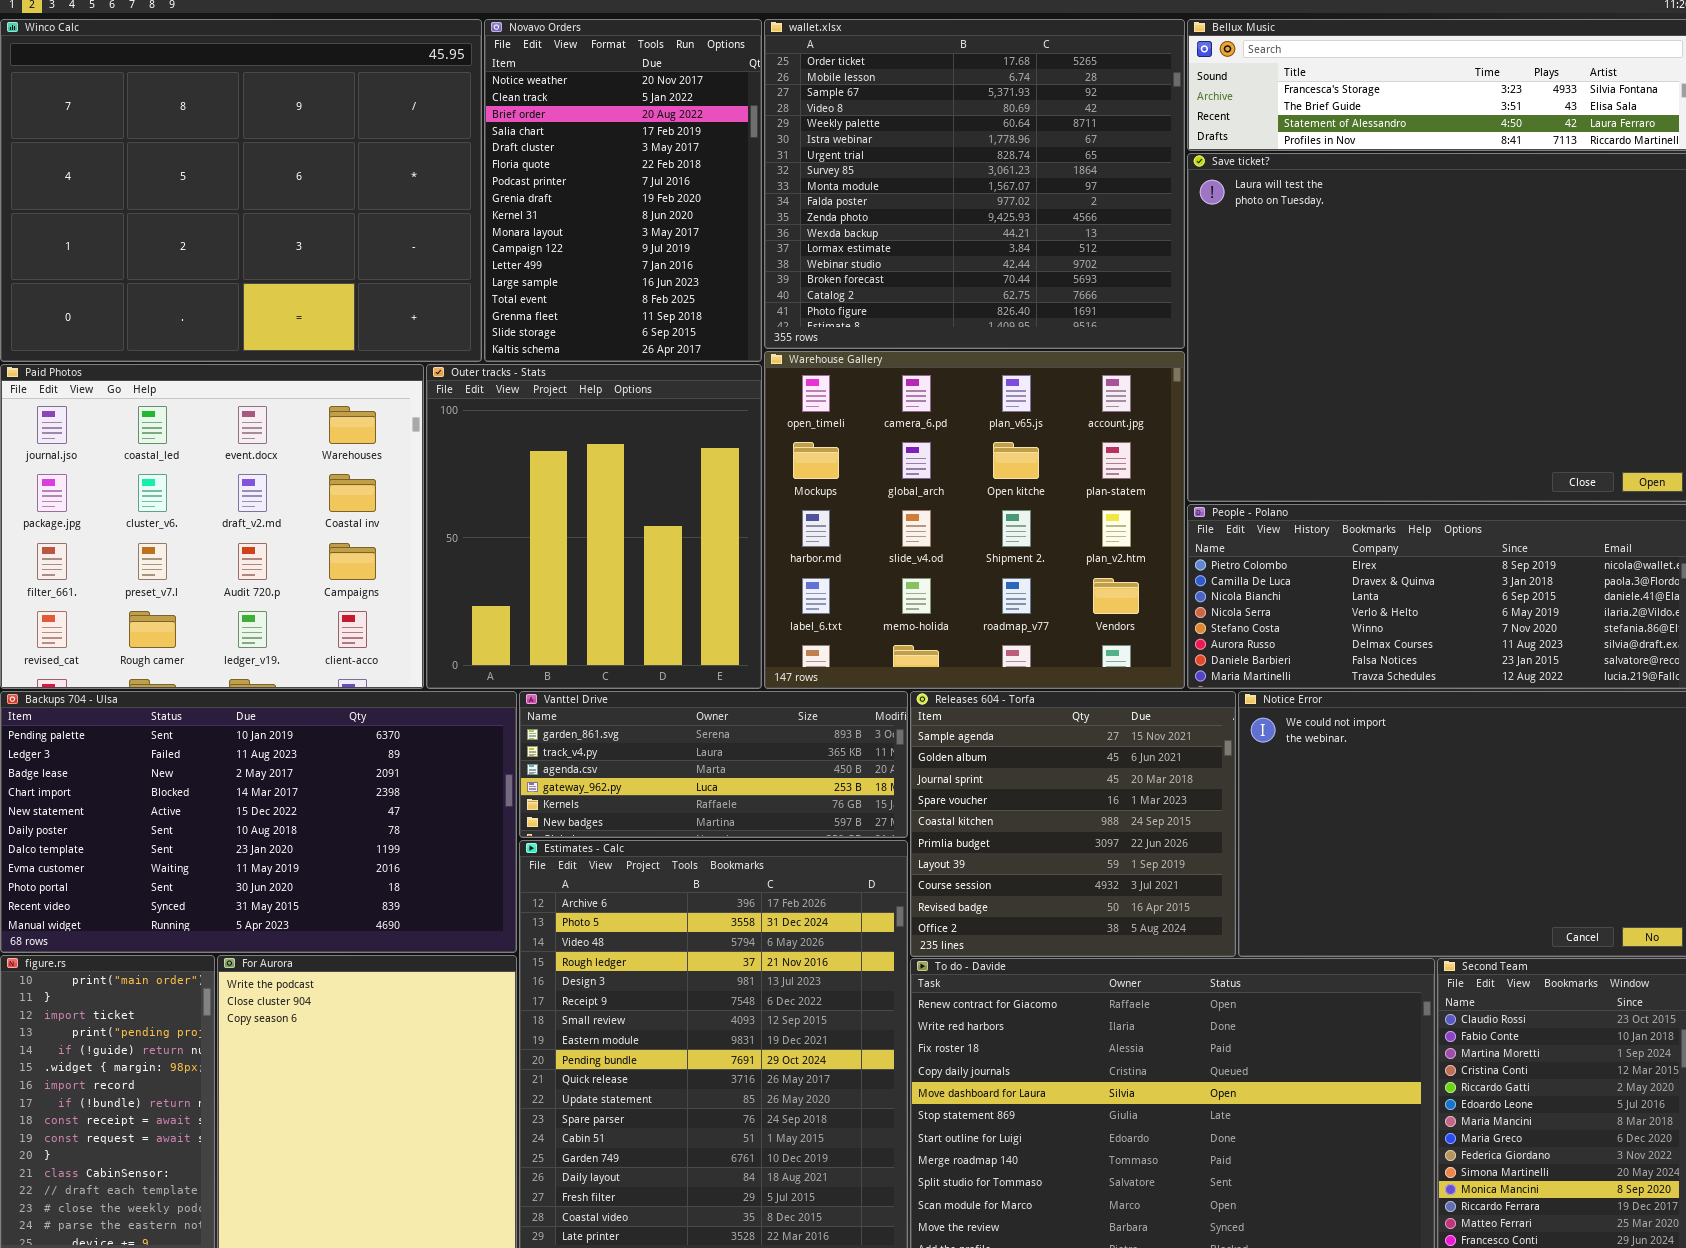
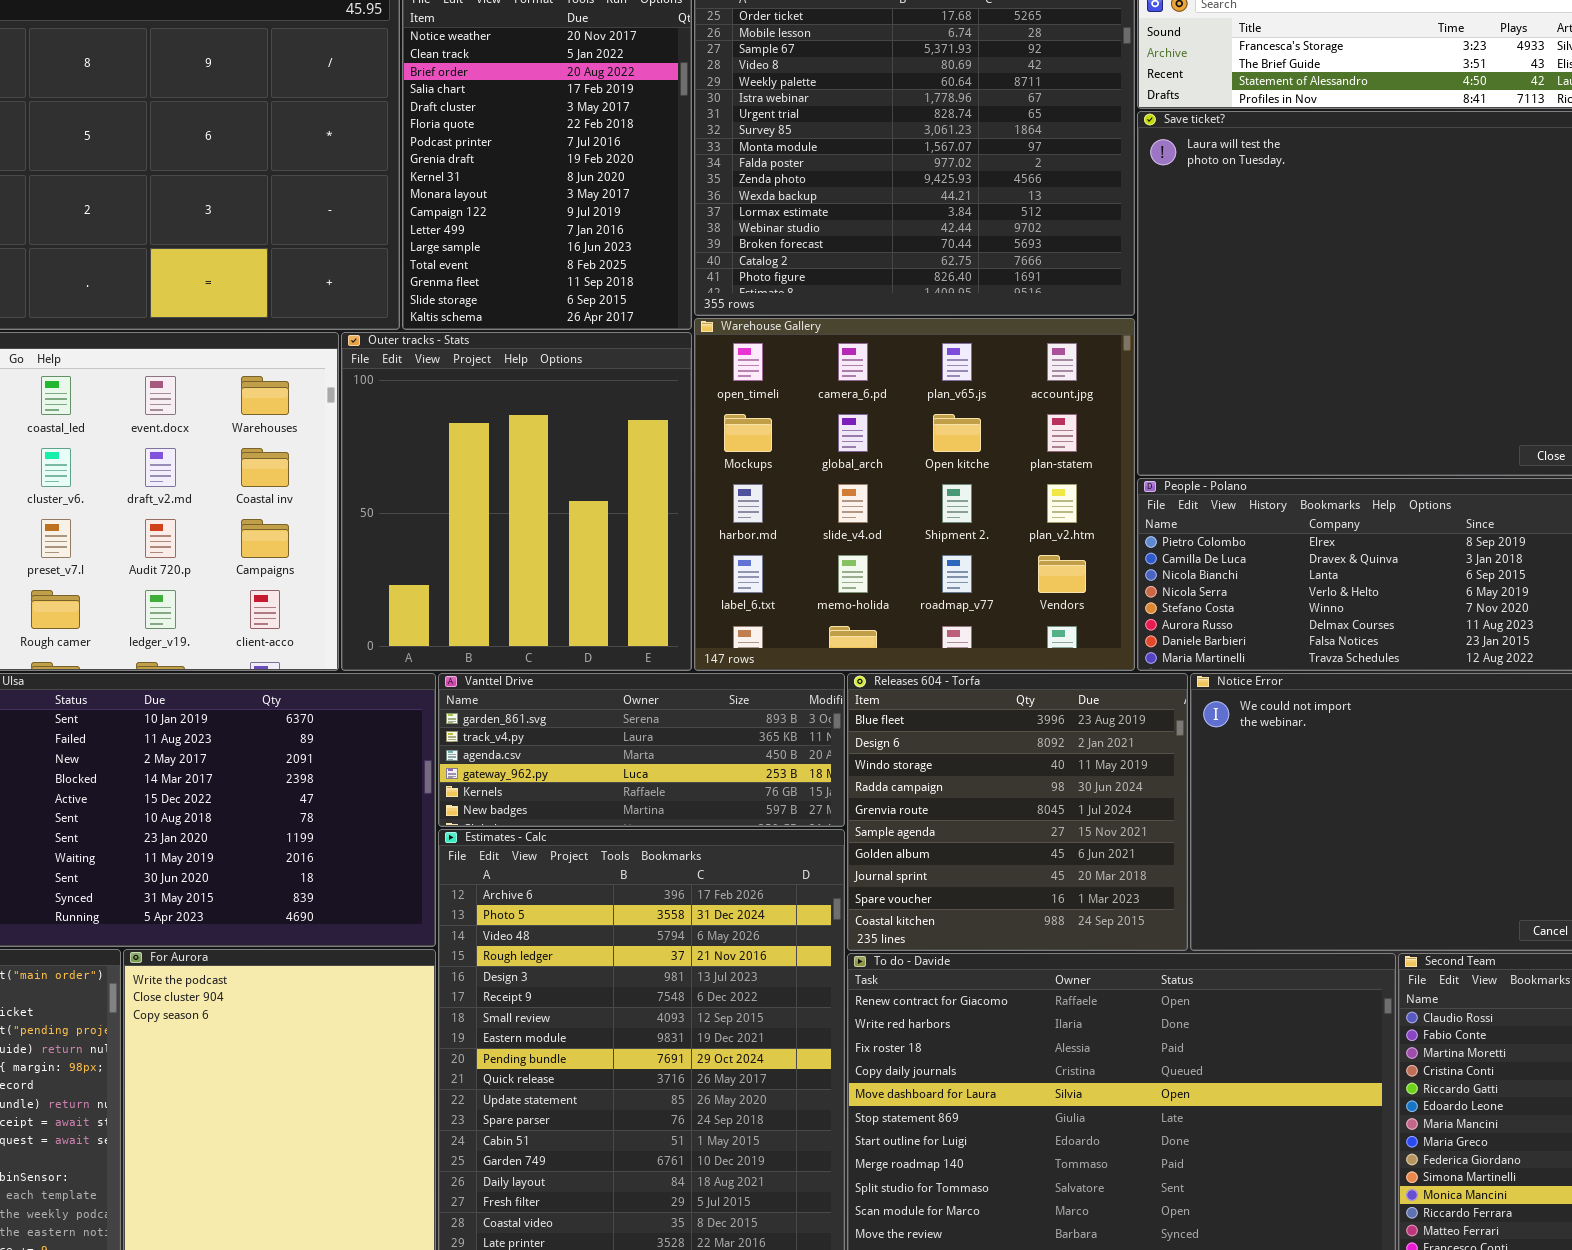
Releases 604 - Torfa: [910,691,1236,957] -> [847,673,1188,951], scrolled up 5 rows

